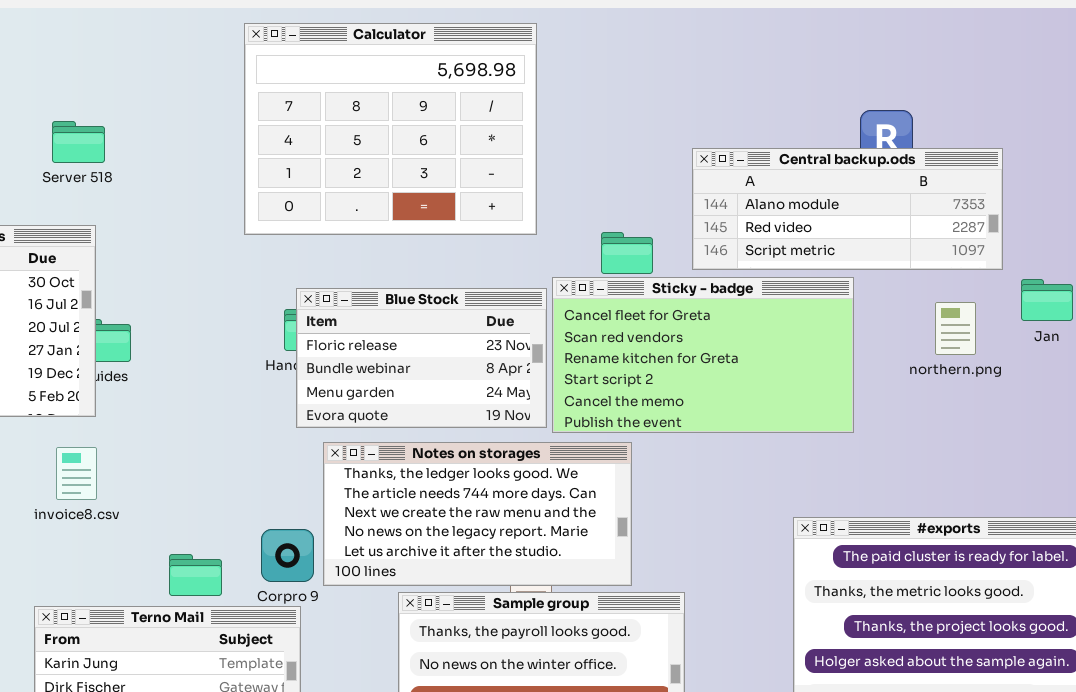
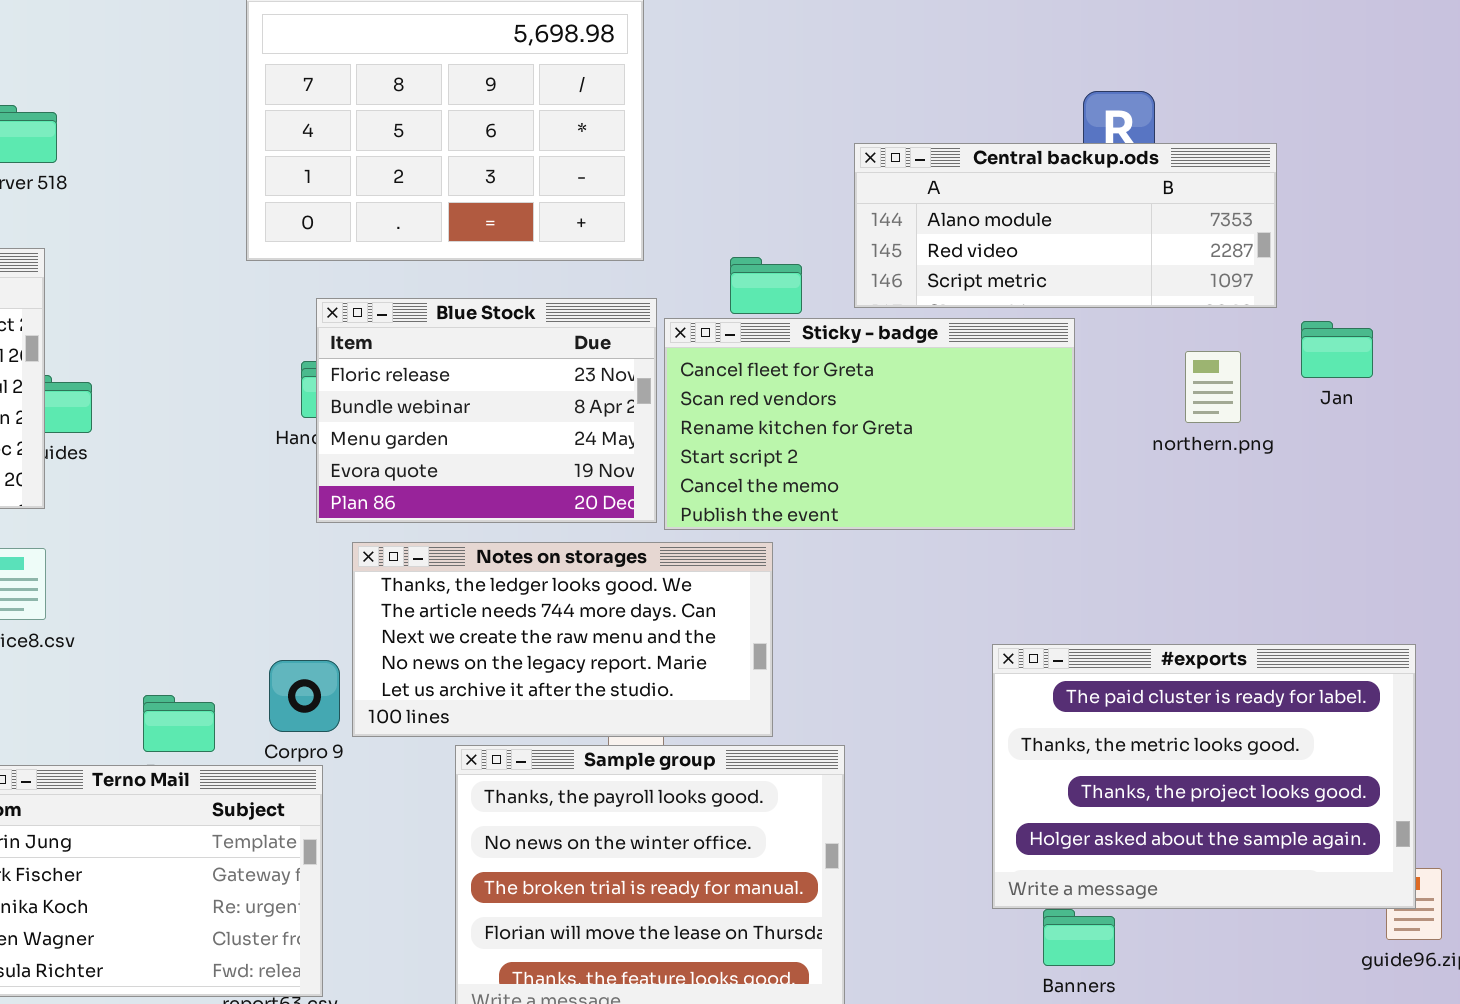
Blue Stock: [296,288,547,428] -> [316,298,657,523], resized

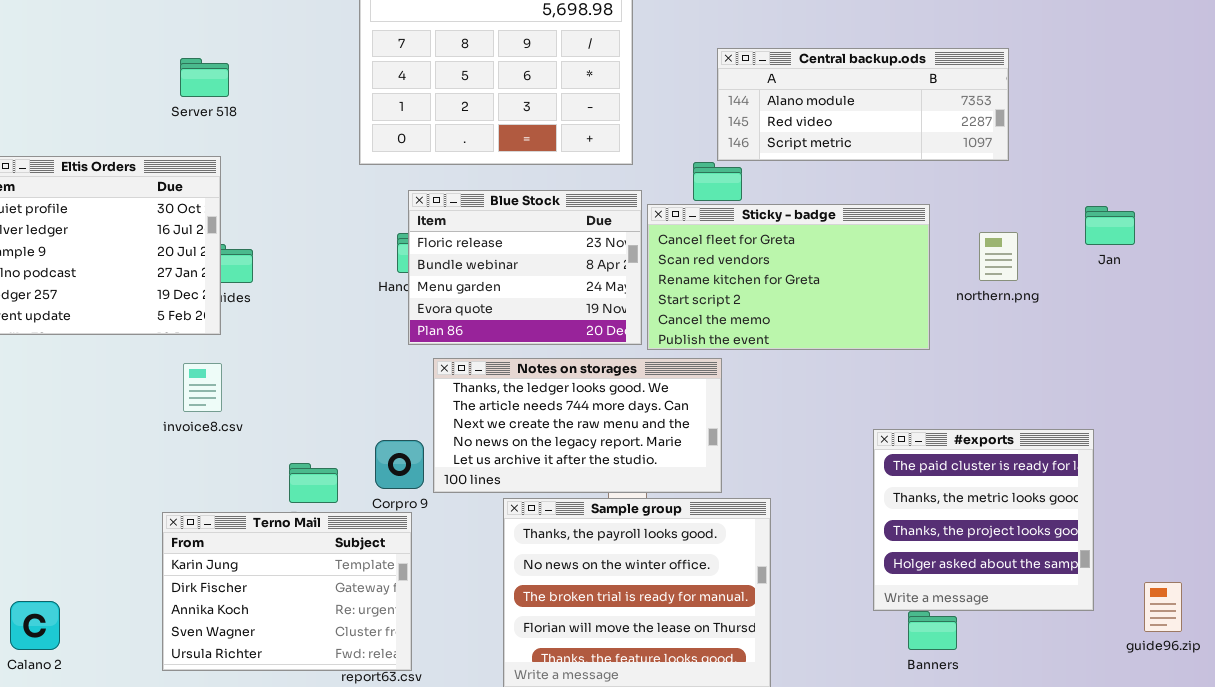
Central backup.ods: [854,143,1277,308] -> [717,48,1009,161], moved
northern.png: [1185,351,1241,423] -> [979,232,1018,281], moved
#exports: [992,644,1416,909] -> [873,429,1094,611], resized

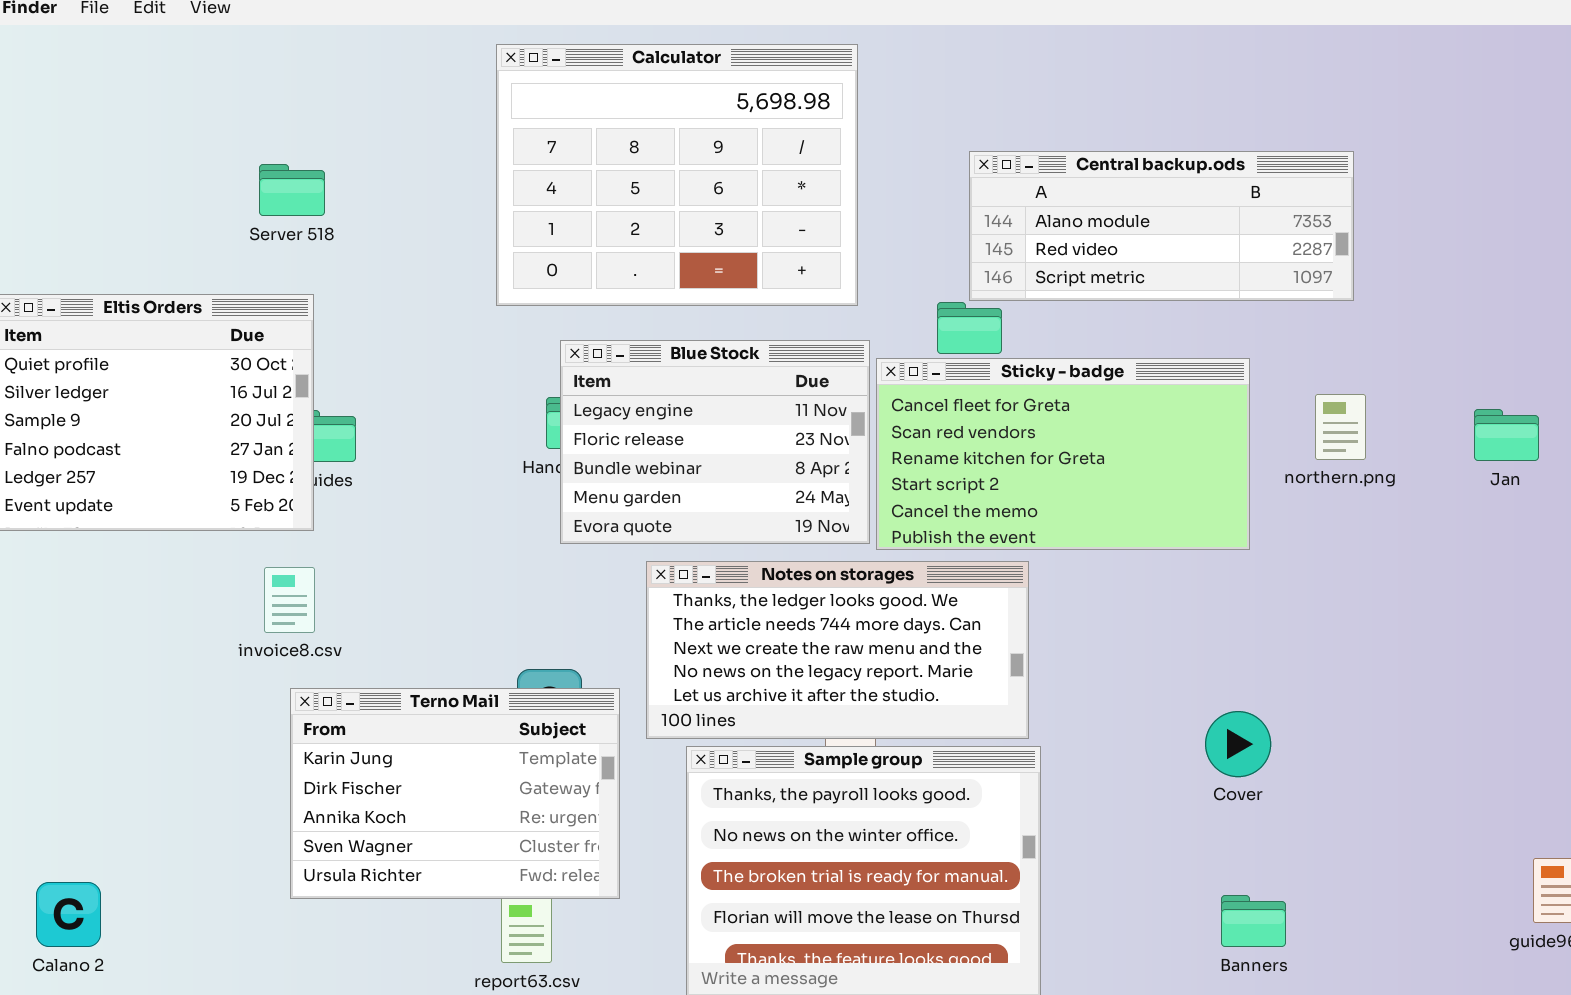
Blue Stock: [408,190,642,345] -> [560,340,870,544], scrolled up 1 row
Jan: [1085,206,1135,245] -> [1474,409,1539,461], moved
Notes on storages: [433,358,722,493] -> [646,561,1029,739], moved
#exports: [873,429,1094,611] -> none, closed
Terno Mail: [162,512,412,671] -> [290,688,620,899], moved

